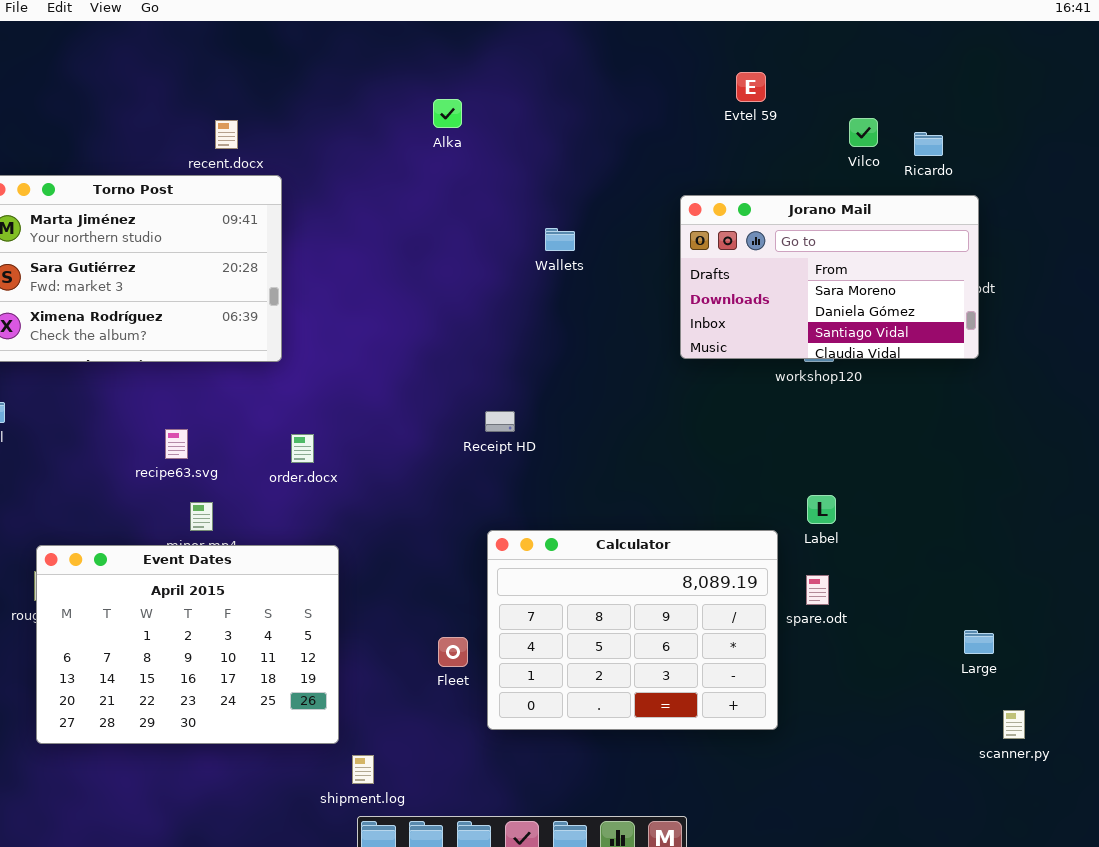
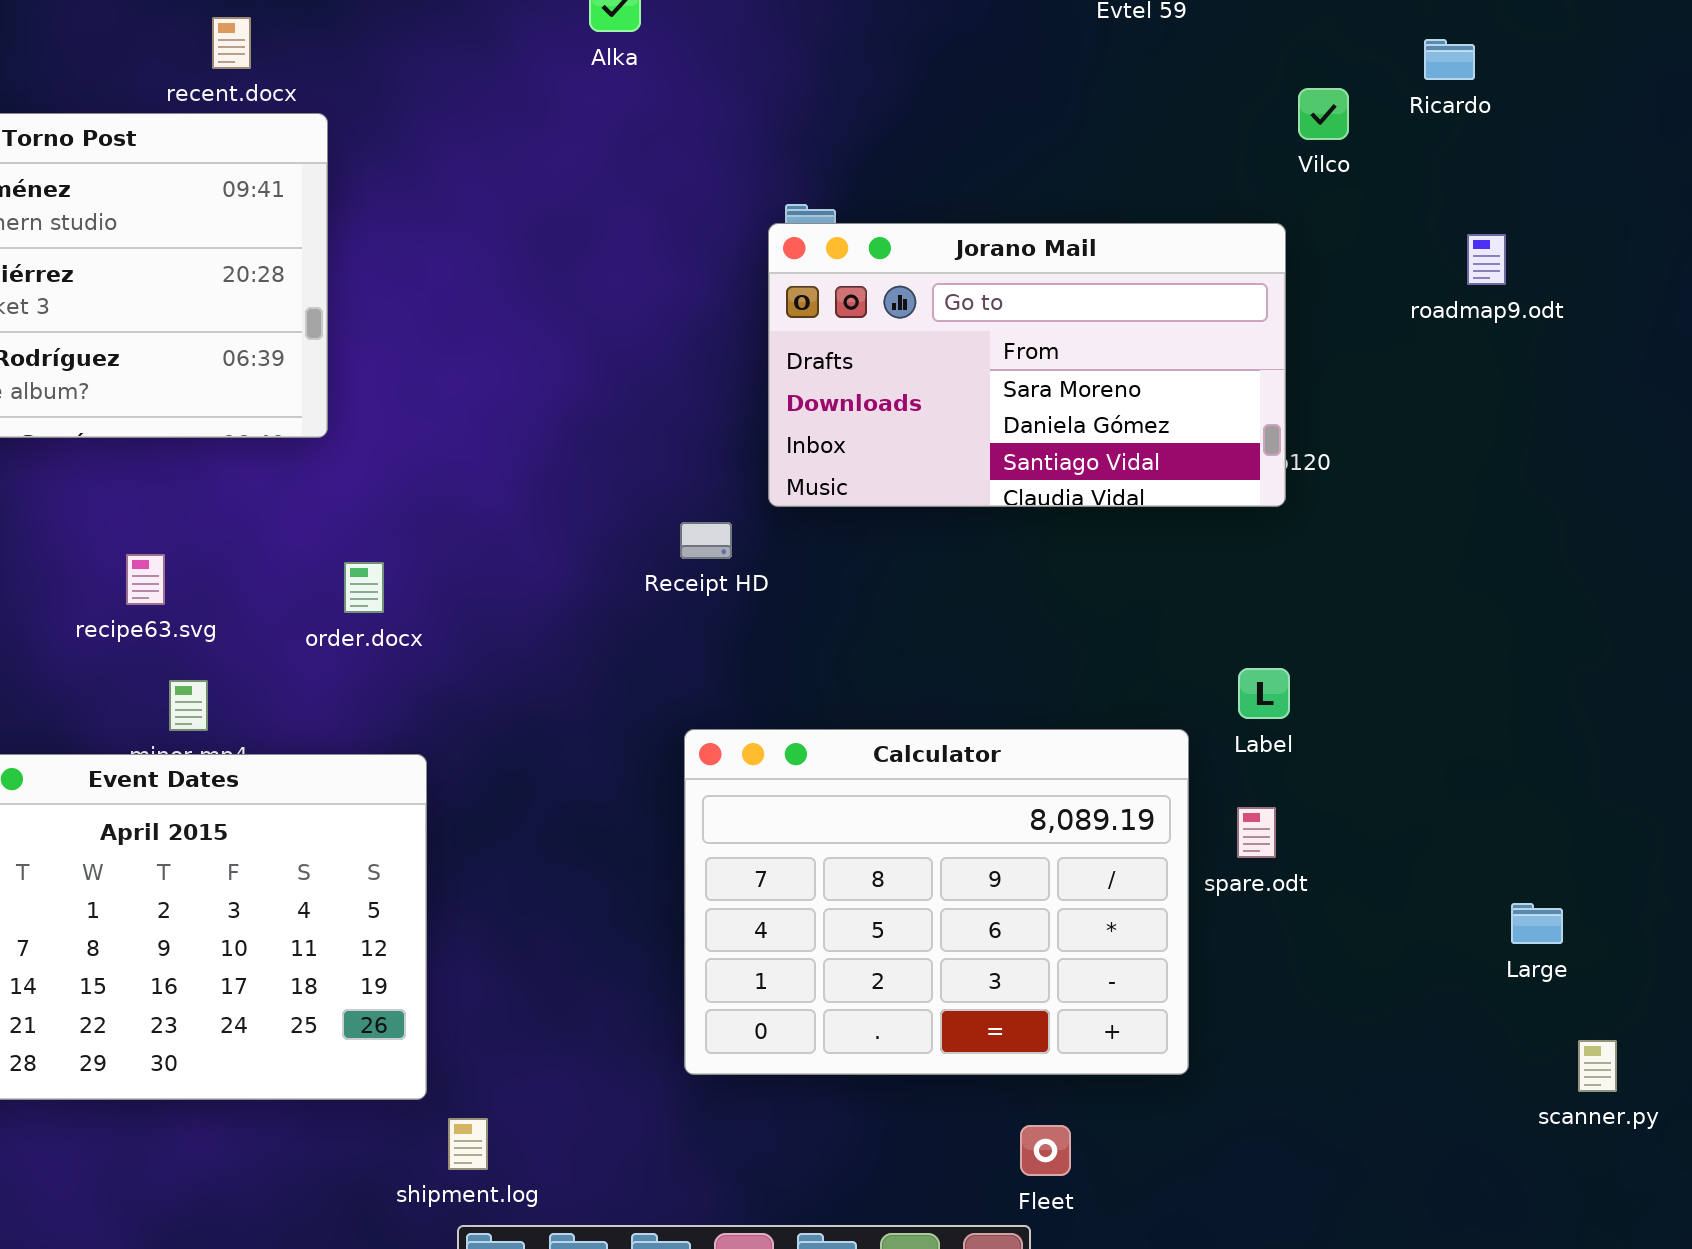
Vilco: [849,118,878,147] -> [1298,88,1349,140], moved
Jorano Mail: [680,195,979,359] -> [768,223,1286,507], moved
Fleet: [438,637,468,667] -> [1020,1125,1071,1176], moved

